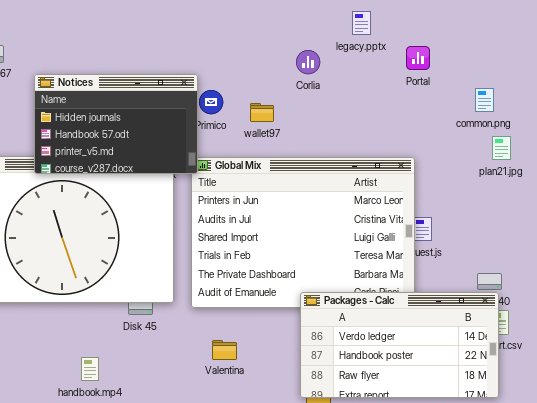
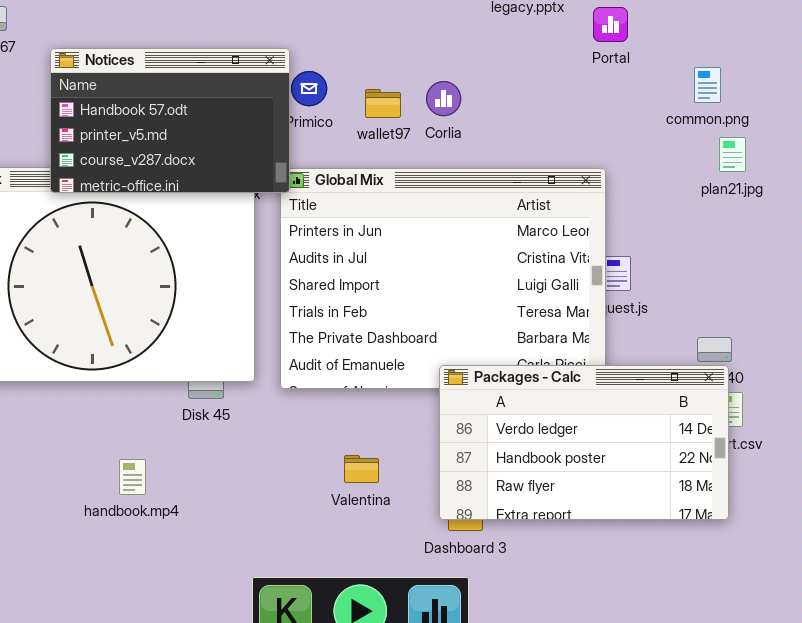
Corlia: [296,50,320,74] -> [426,81,461,116], moved
Notices: [34,74,198,174] -> [50,48,290,193], scrolled down 1 row
Valentina: [212,340,237,360] -> [344,455,379,483], moved

